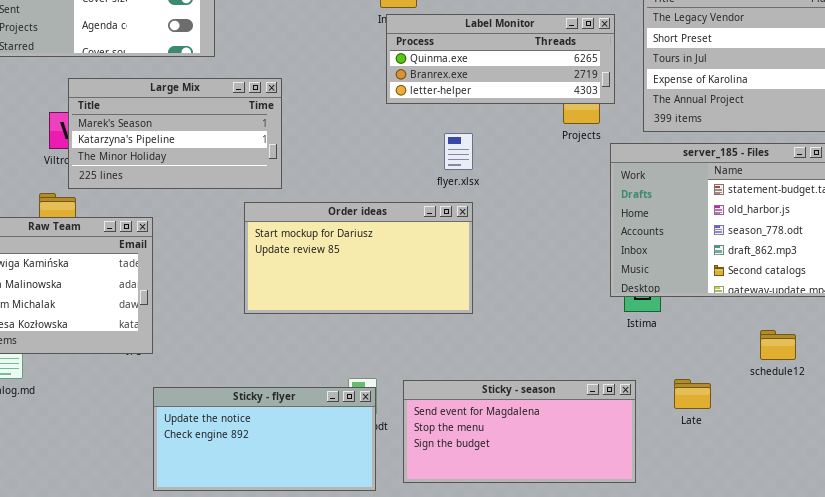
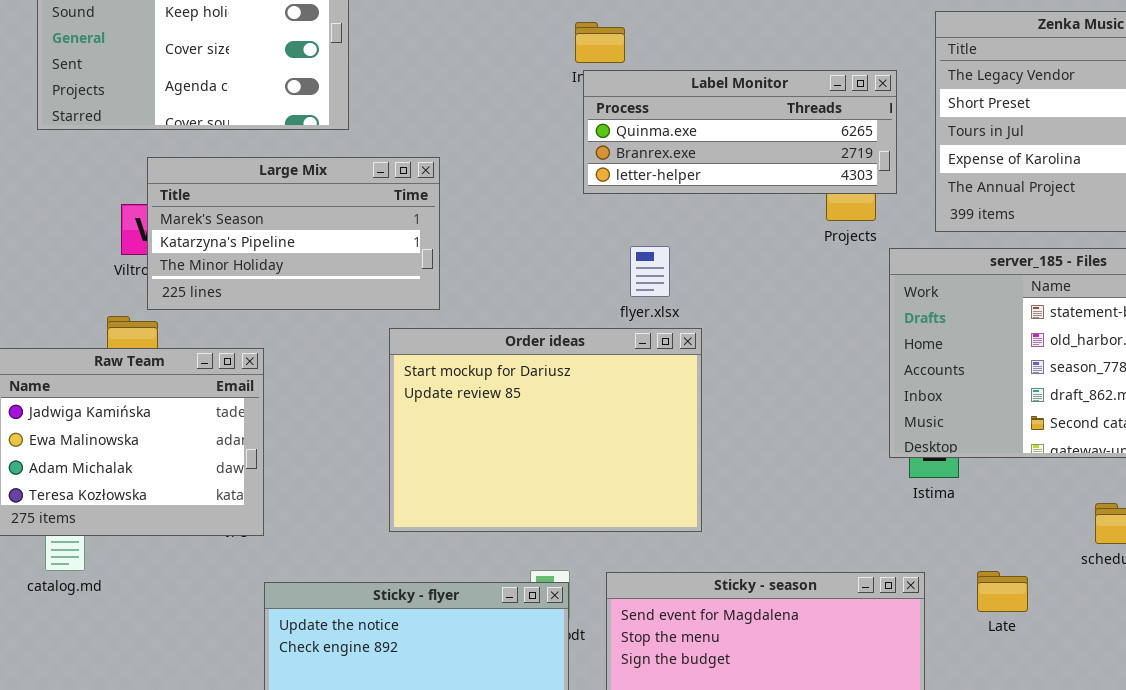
flyer.xlsx: [444,133,473,170] -> [630,246,670,297], moved
Order ideas: [244,202,473,314] -> [389,328,702,532], resized

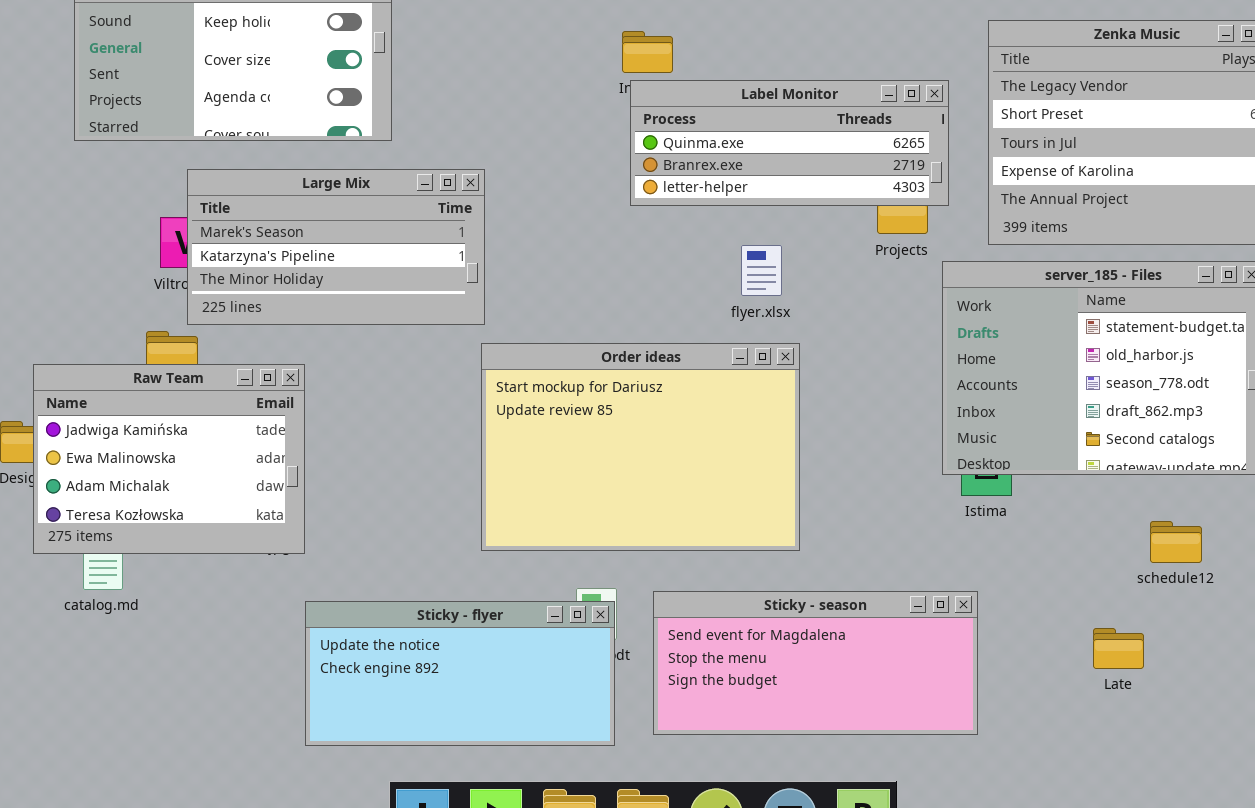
flyer.xlsx: [630,246,670,297] -> [741,245,782,296], moved
Order ideas: [389,328,702,532] -> [481,343,800,551], moved
Late: [977,571,1028,612] -> [1093,628,1144,669], moved

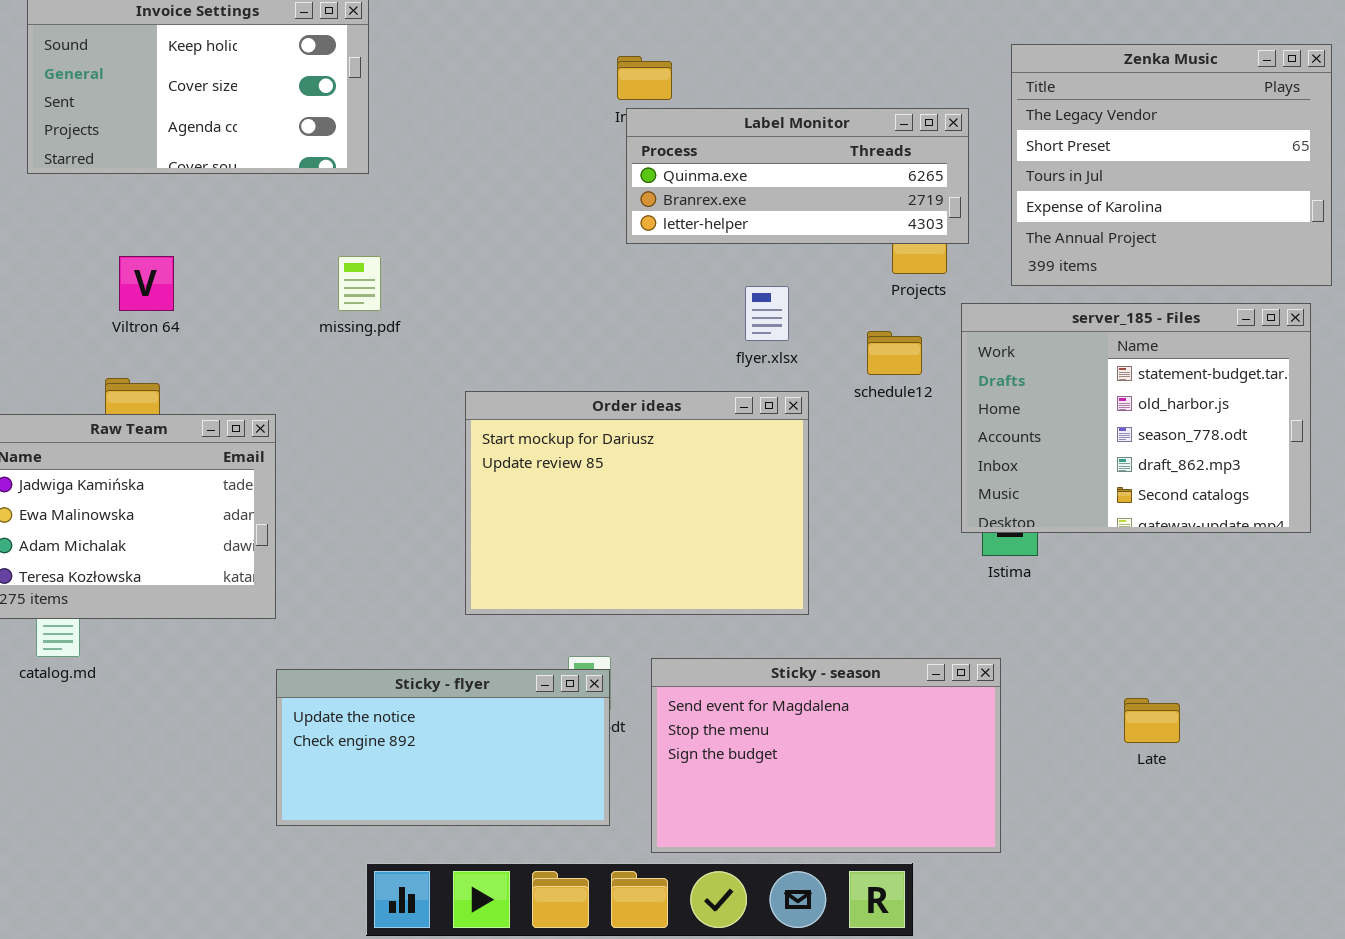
Large Mix: [187,169,485,325] -> none, closed
schedule12: [1150,521,1202,563] -> [867,331,922,375], moved
Sticky - season: [653,591,978,735] -> [651,658,1001,853], resized

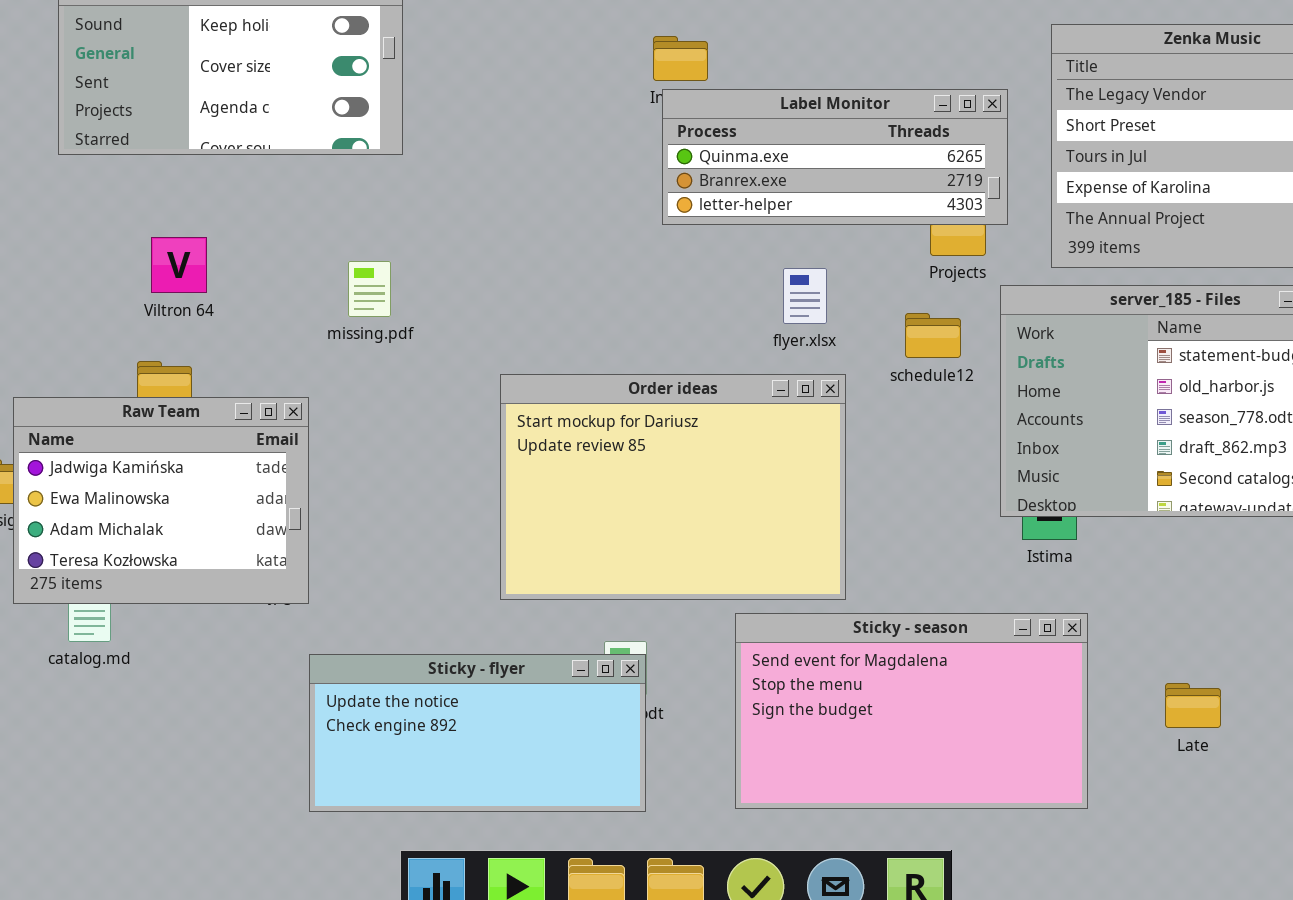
missing.pdf: [338,256,381,311] -> [348,261,391,317], moved
Sticky - season: [651,658,1001,853] -> [735,613,1088,809], moved

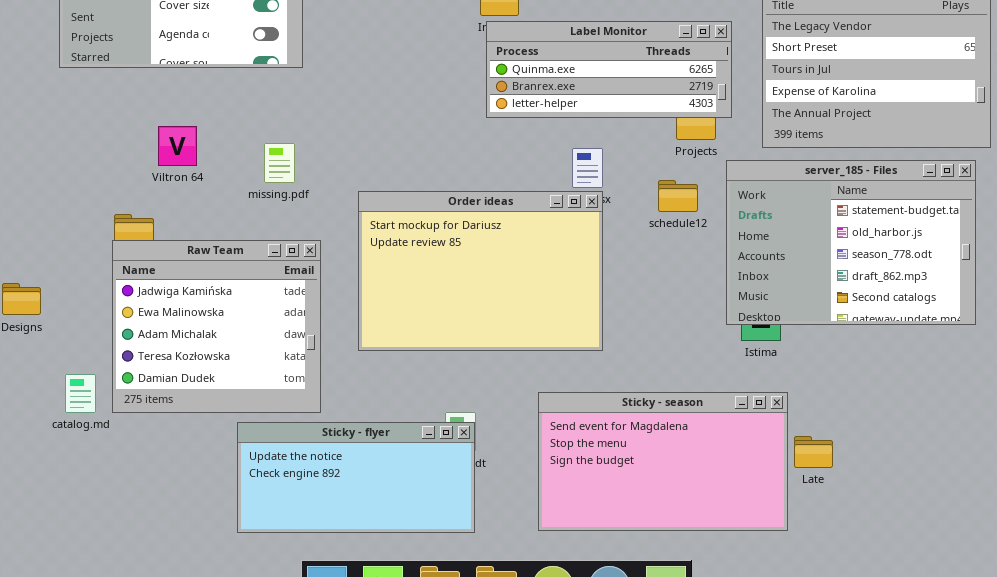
Viltron 64: [151,237,207,293] -> [158,126,197,166], moved
Order ideas: [500,374,846,600] -> [358,191,603,351], moved
Raw Team: [13,397,309,604] -> [112,240,321,413], moved, resized
Late: [1165,683,1221,728] -> [794,436,833,468], moved

